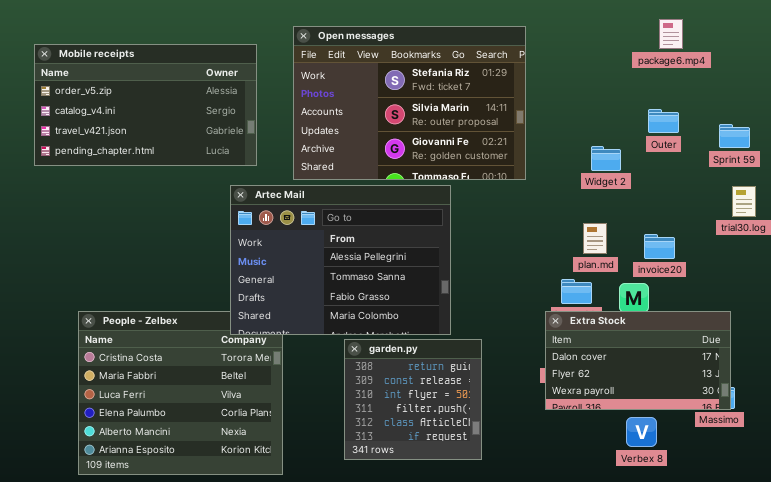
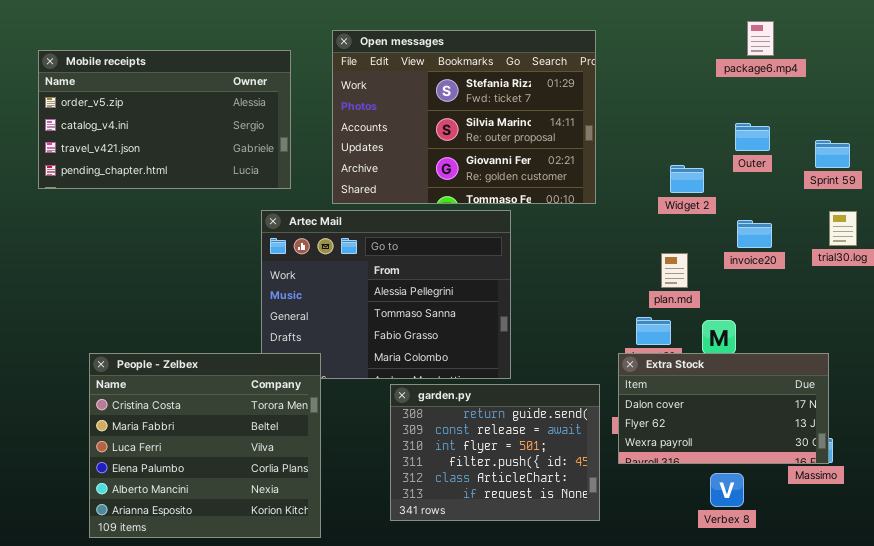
invoice20: [644,234,675,259] -> [737,220,772,248], moved
People - Zelbex: [78,311,283,475] -> [89,353,321,538], raised
garden.py: [344,339,482,460] -> [390,384,600,521], resized

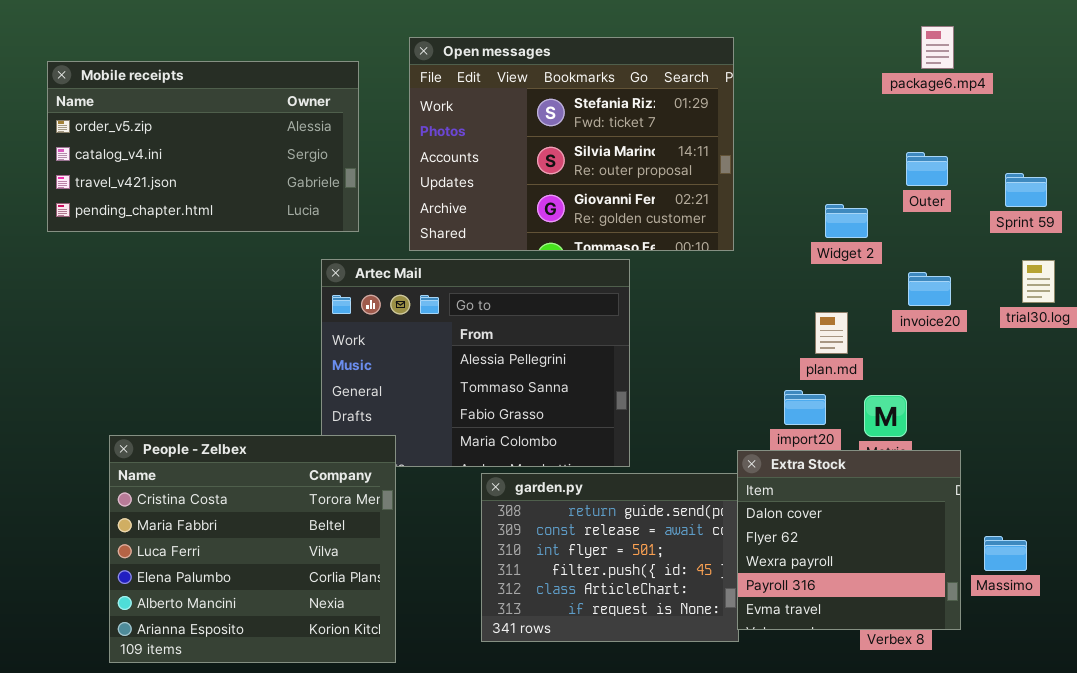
Extra Stock: [618,353,829,464] -> [737,450,961,630], moved, resized

